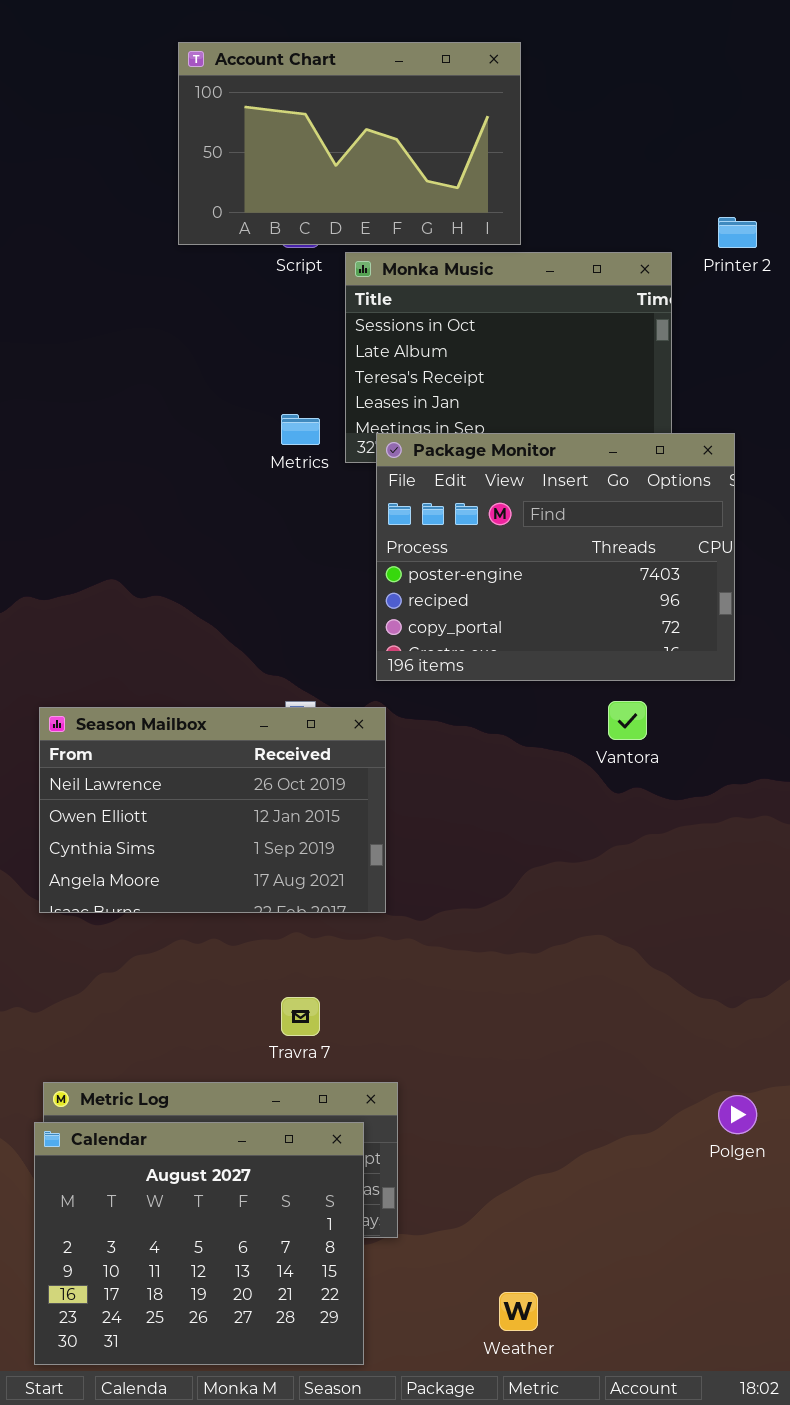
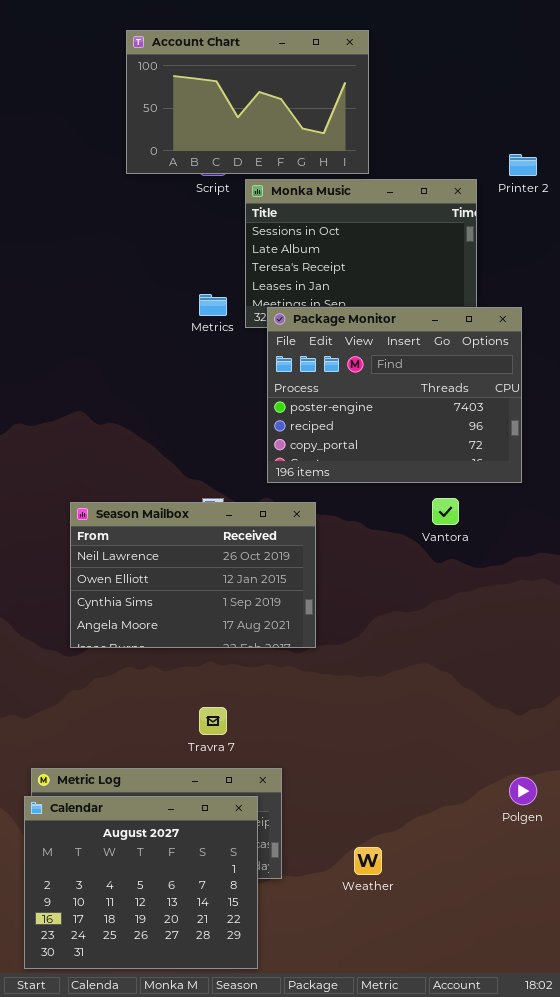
Season Mailbox: [39,707,386,913] -> [70,502,316,648], moved
Weather: [499,1292,538,1331] -> [354,847,382,875], moved

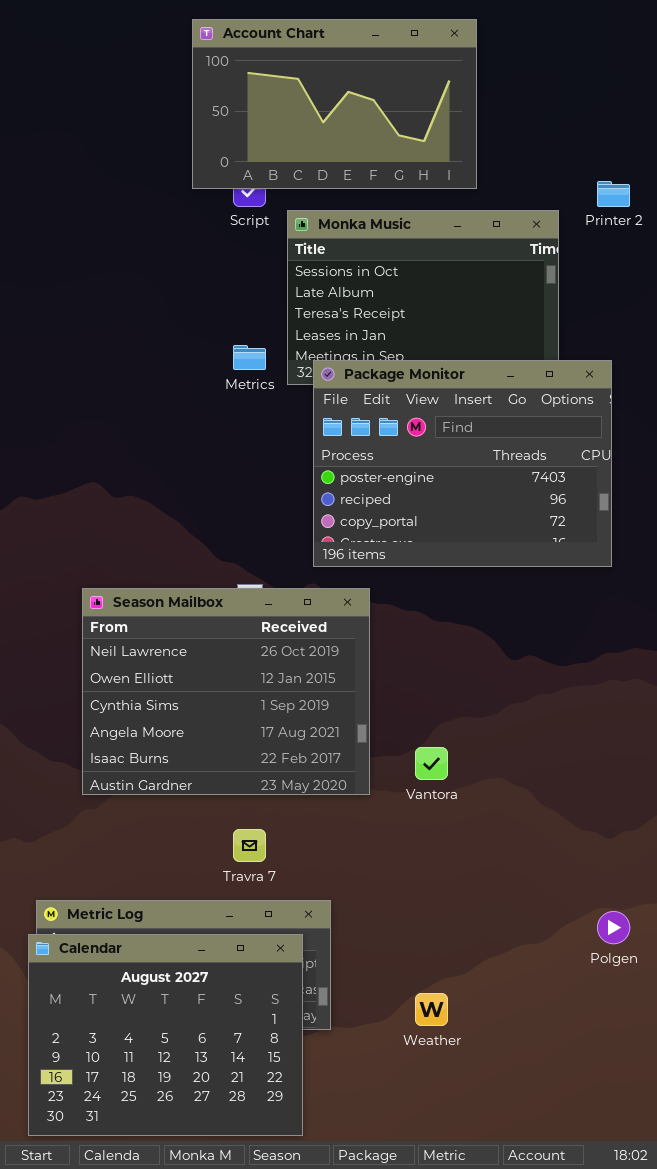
Account Chart: [126,30,369,174] -> [192,19,477,189], moved
Vantora: [432,498,459,525] -> [415,747,448,780], moved
Season Mailbox: [70,502,316,648] -> [82,588,370,795], resized

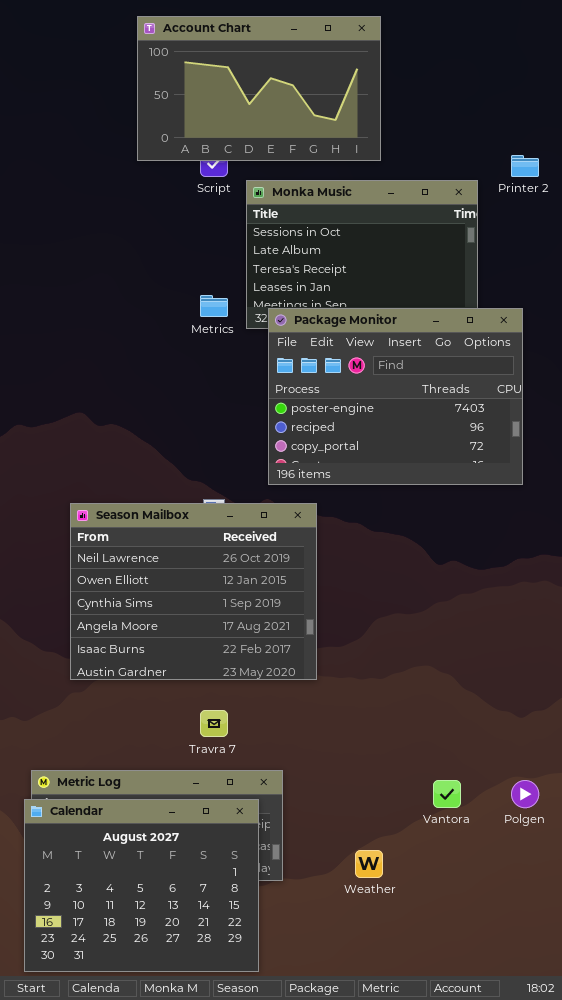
Account Chart: [192,19,477,189] -> [137,16,381,161], moved
Vantora: [415,747,448,780] -> [433,780,461,808], moved

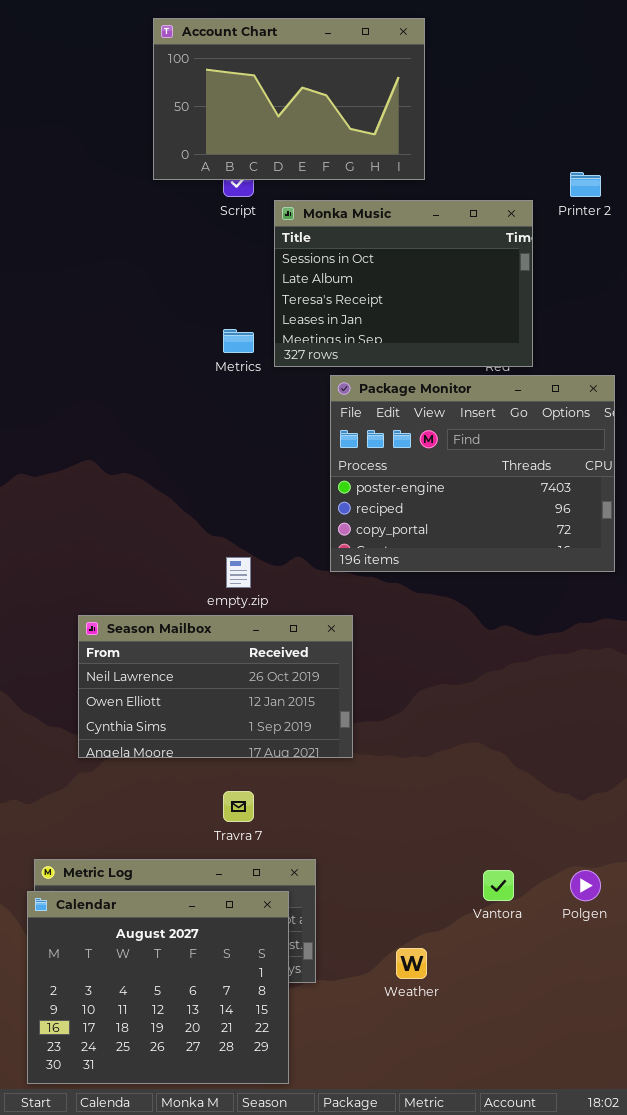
Package Monitor: [268,308,523,485] -> [330,375,615,572], moved
Season Mailbox: [70,503,317,680] -> [78,615,353,758], resized

